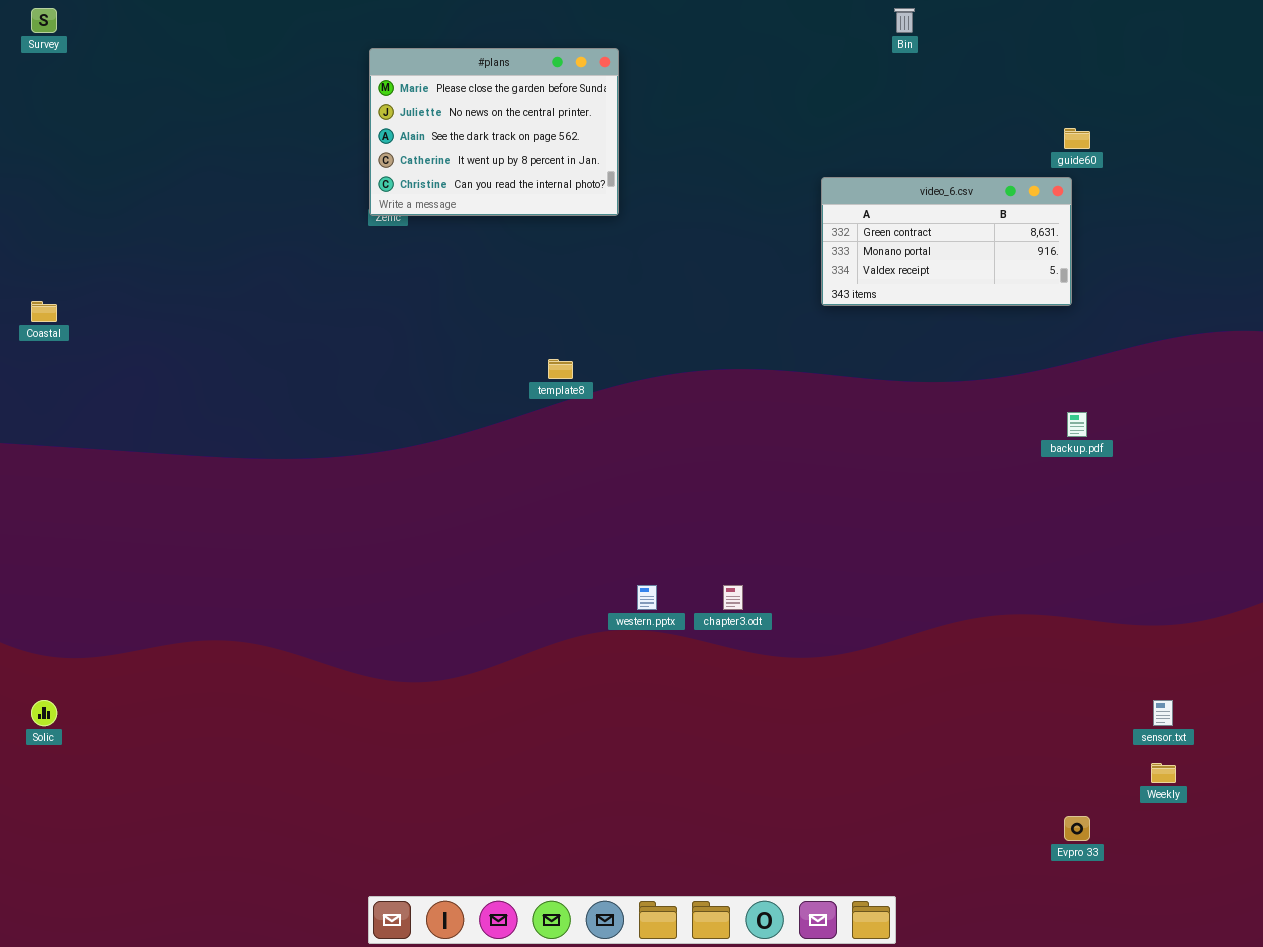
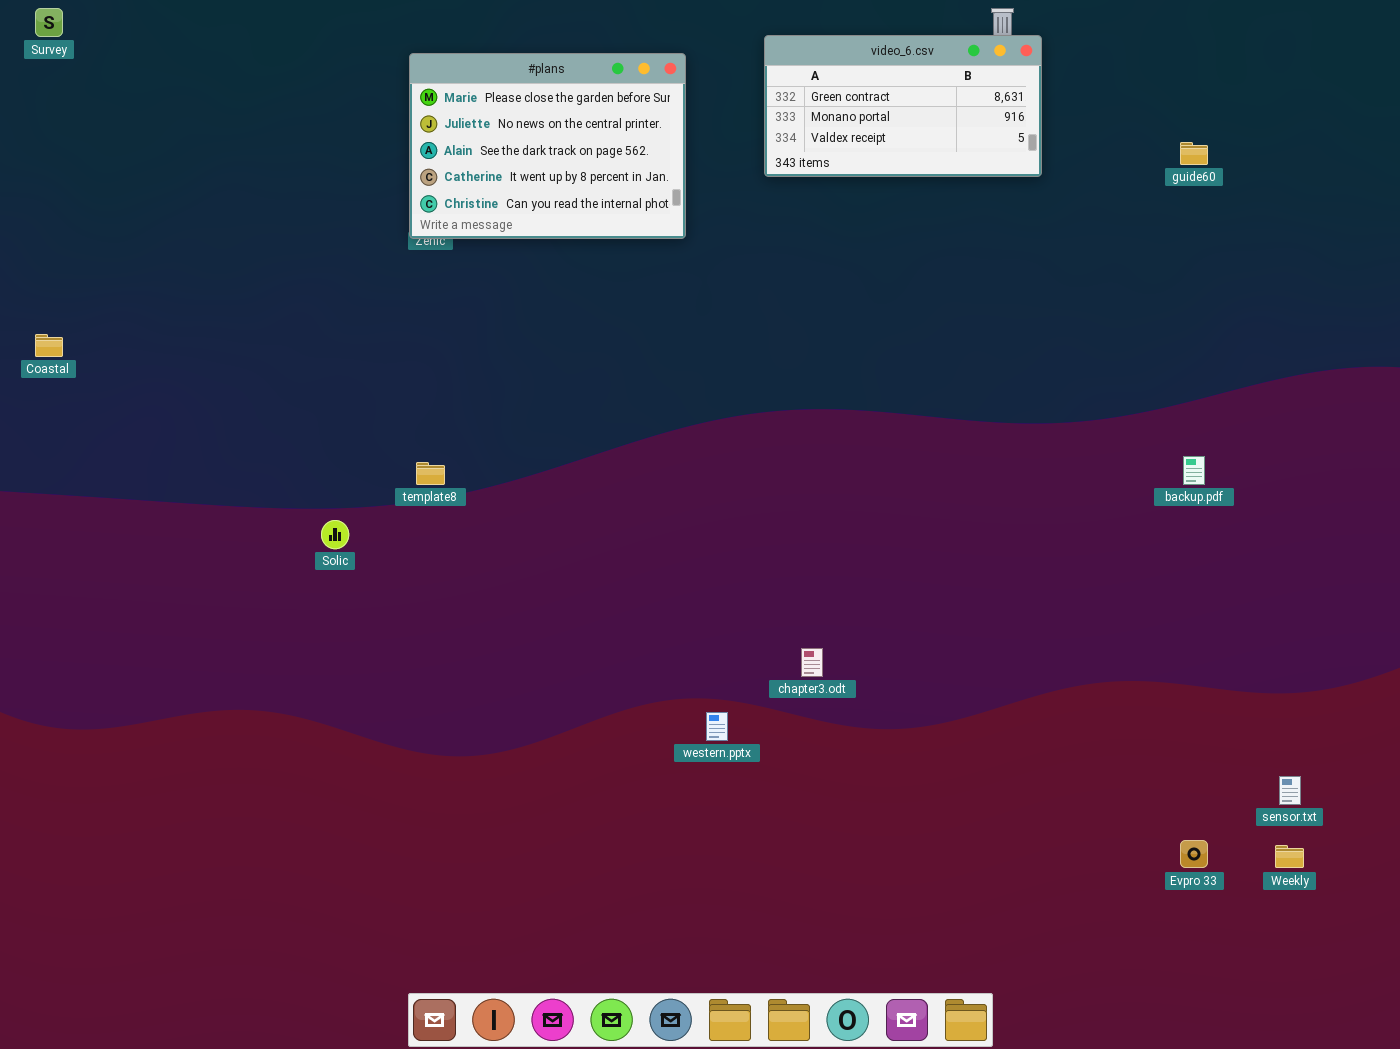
video_6.csv: [821,177,1072,306] -> [764,35,1042,177], moved
template8: [548,359,573,379] -> [416,462,445,485], moved
western.pptx: [637,585,657,610] -> [706,712,728,741], moved
Solic: [31,700,57,726] -> [321,520,349,549], moved
Evpro 33: [1064,816,1090,841] -> [1180,840,1208,868], moved

